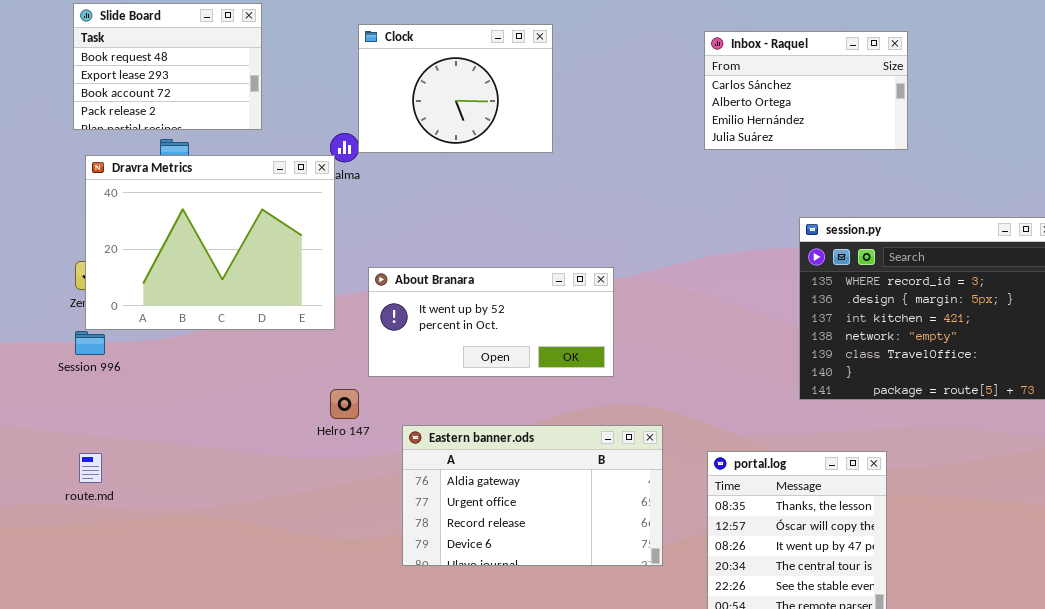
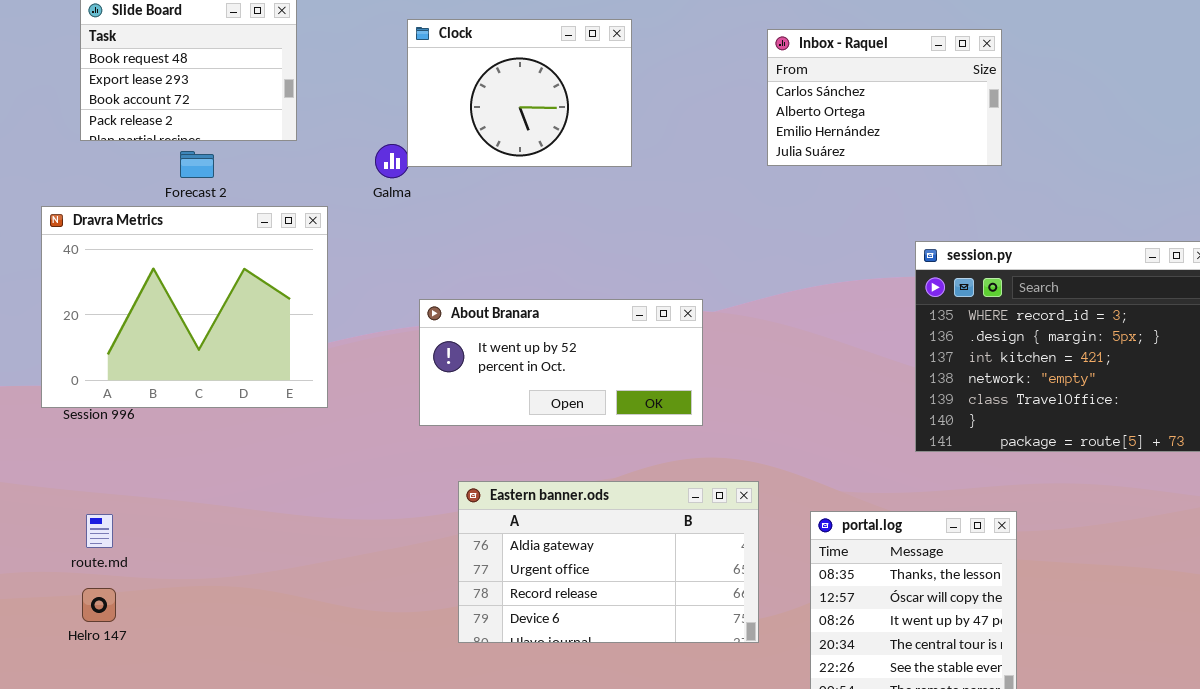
Inbox - Raquel: [704,31,908,150] -> [767,29,1002,166], moved
Dravra Metrics: [85,155,335,330] -> [41,206,328,408], moved
Helro 147: [330,389,359,419] -> [82,588,116,622], moved

